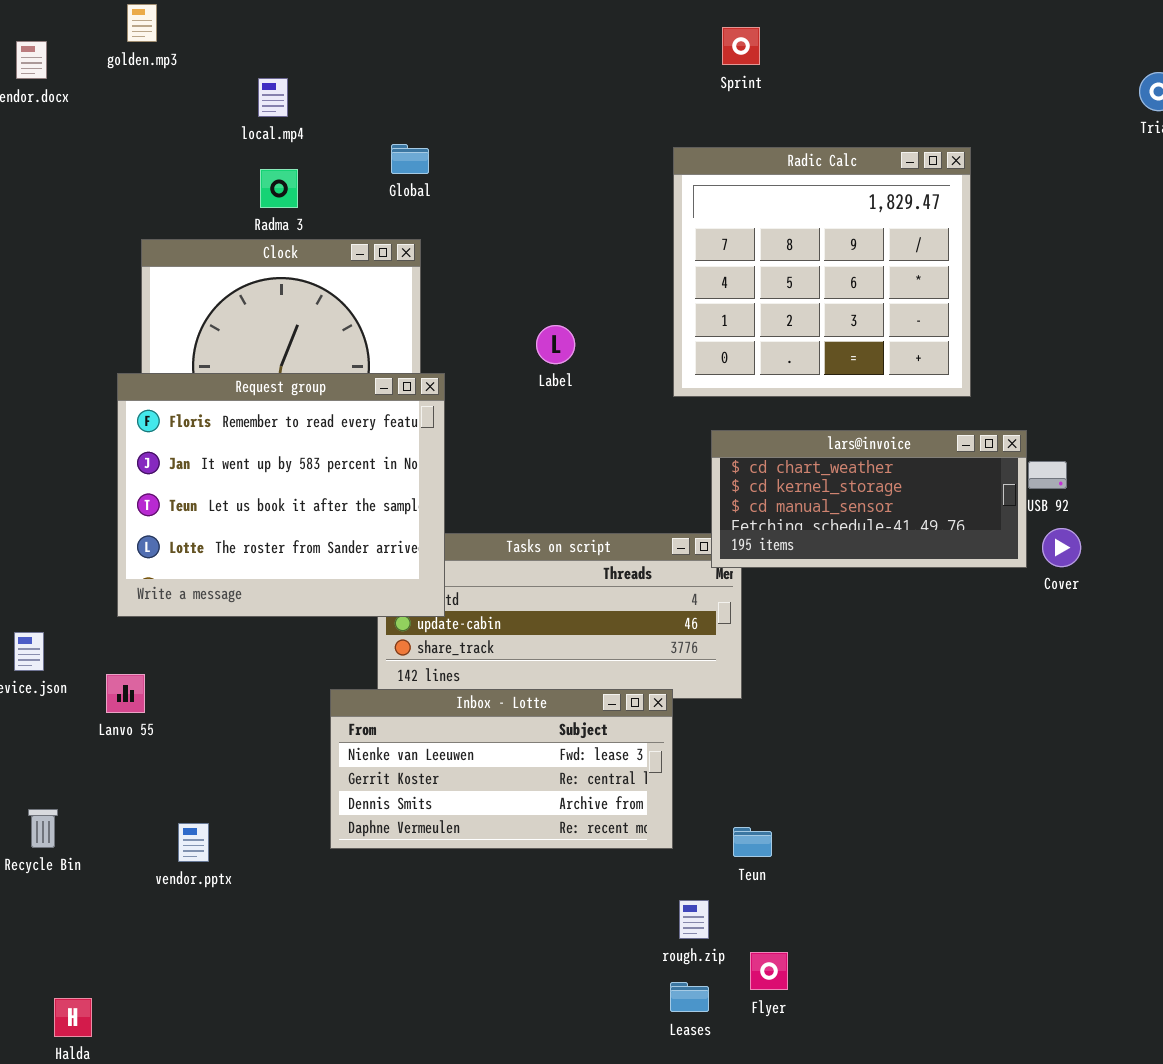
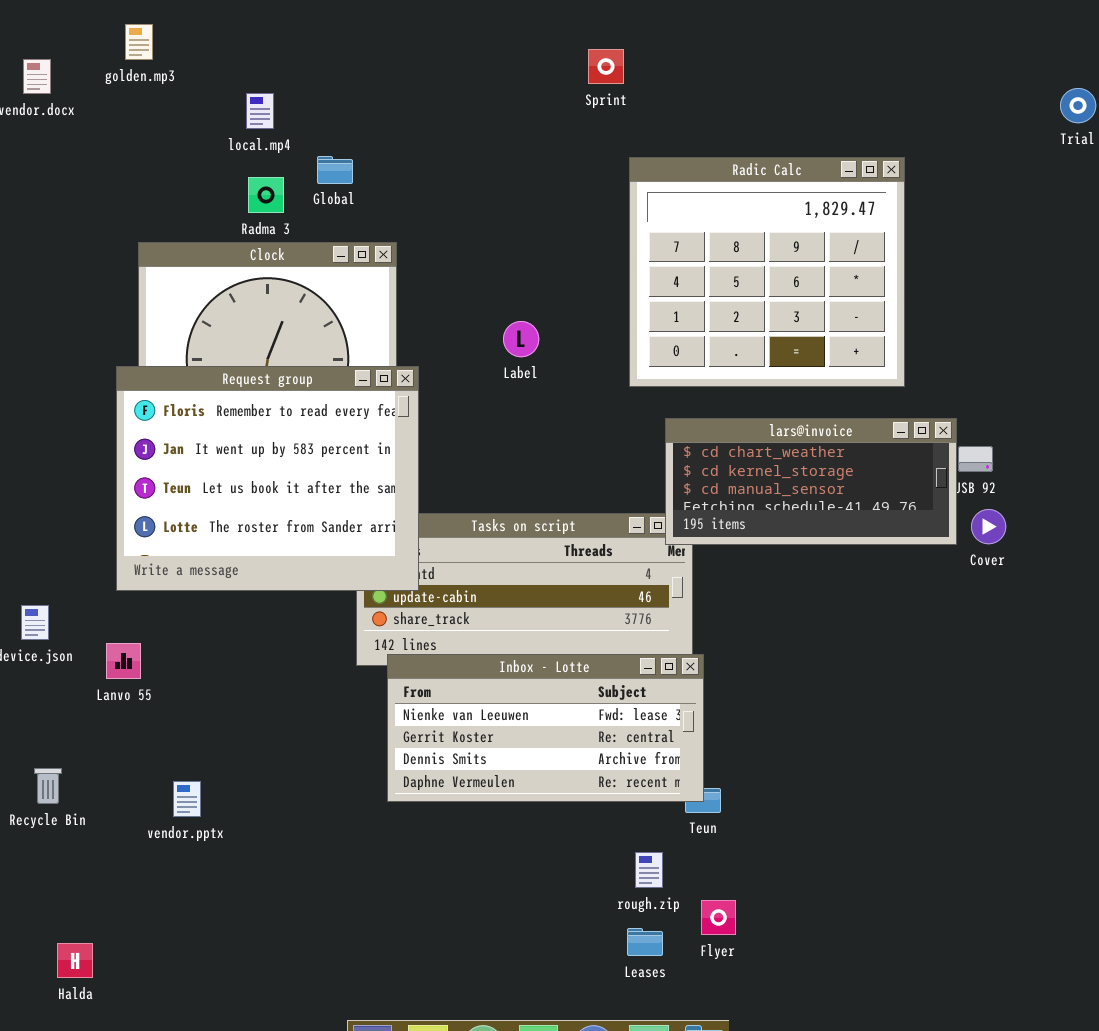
Sprint: [722,27,760,65] -> [588,49,624,84], moved
Global: [391,144,429,174] -> [317,156,353,184], moved
Inbox - Lotte: [330,689,673,849] -> [387,654,704,802], moved

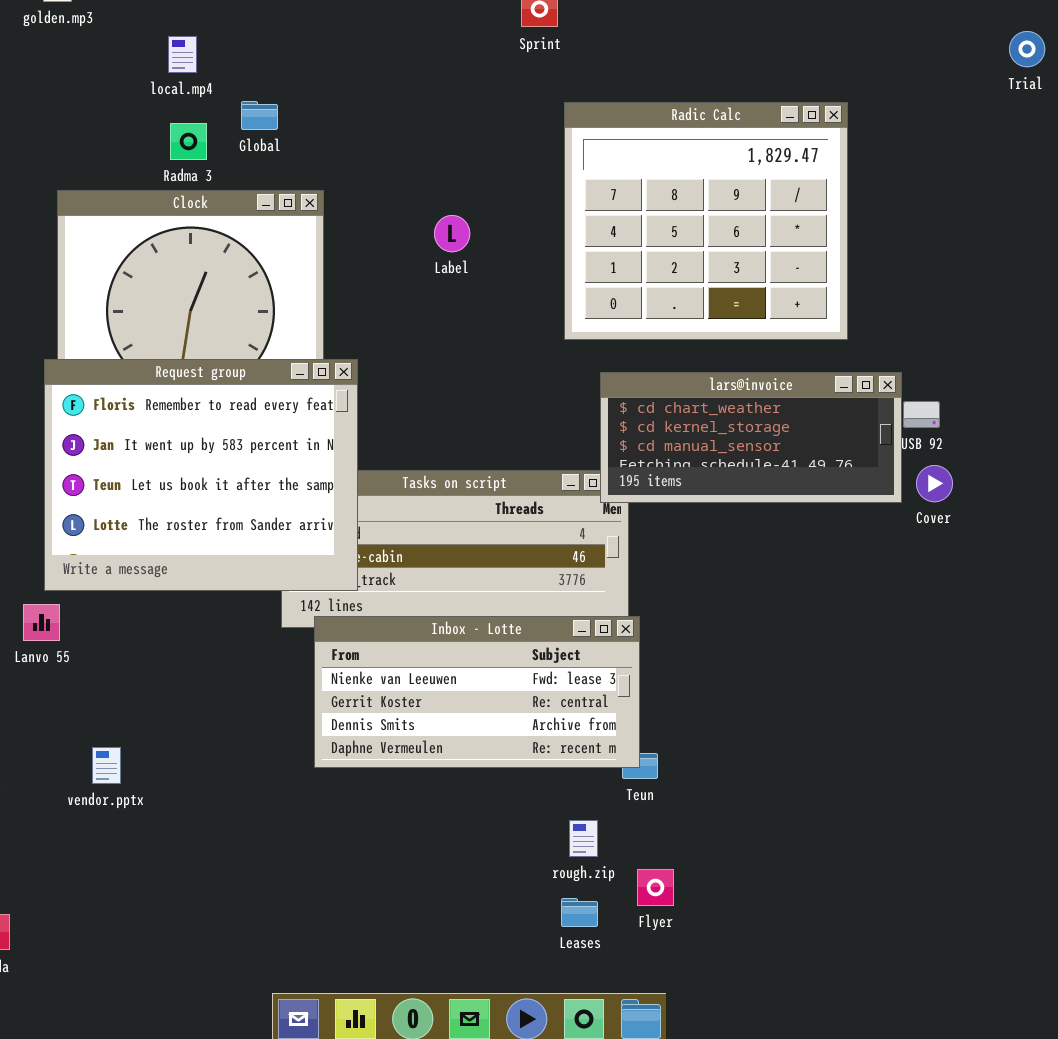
Label: [503,321,539,357] -> [434,215,470,252], moved
Request group: [116,366,419,591] -> [44,359,358,591], moved

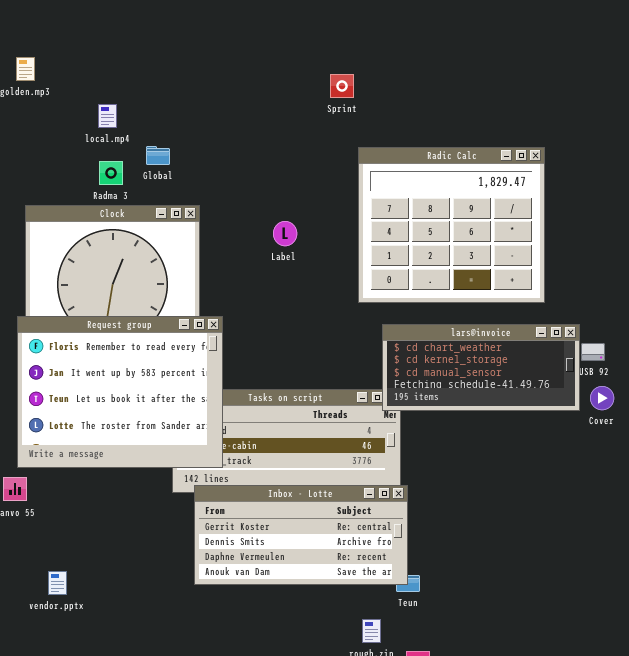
Inbox - Lotte: [314,616,640,768] -> [194,485,408,585], scrolled down 1 row

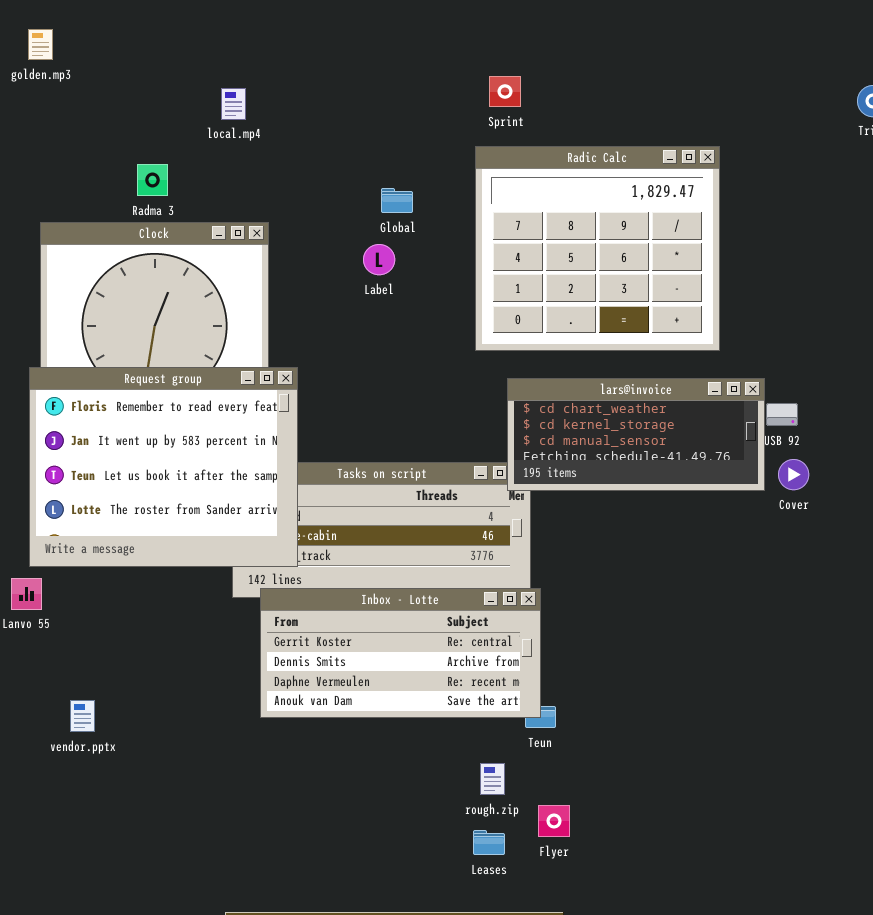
Sprint: [330,74,354,98] -> [489,76,521,107], moved
local.mp4: [98,104,117,128] -> [221,88,246,120], moved
Global: [146,146,170,165] -> [381,188,413,213], moved

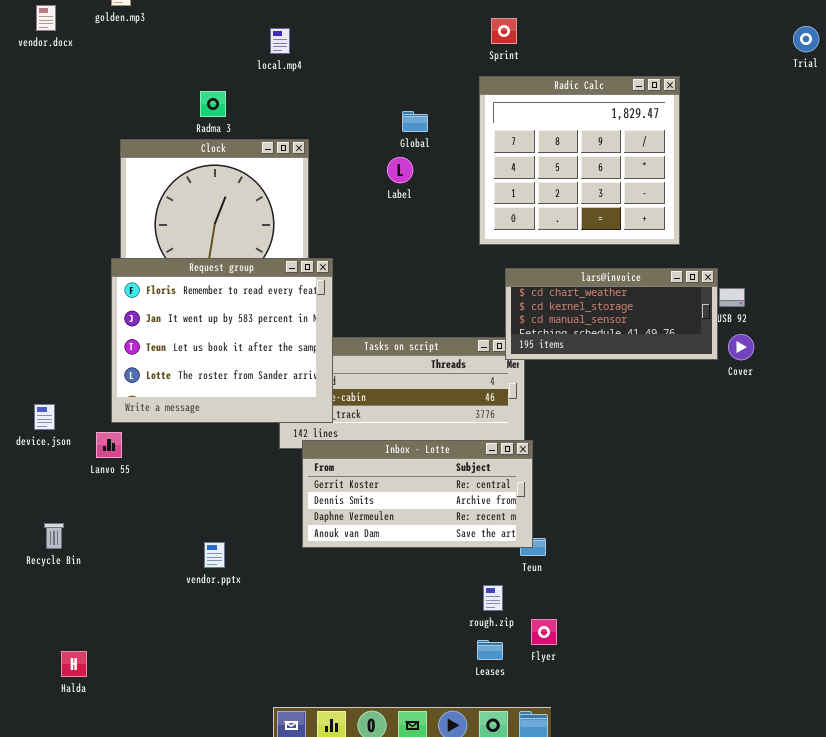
vendor.pptx: [70,700,95,732] -> [204,542,225,568], moved

